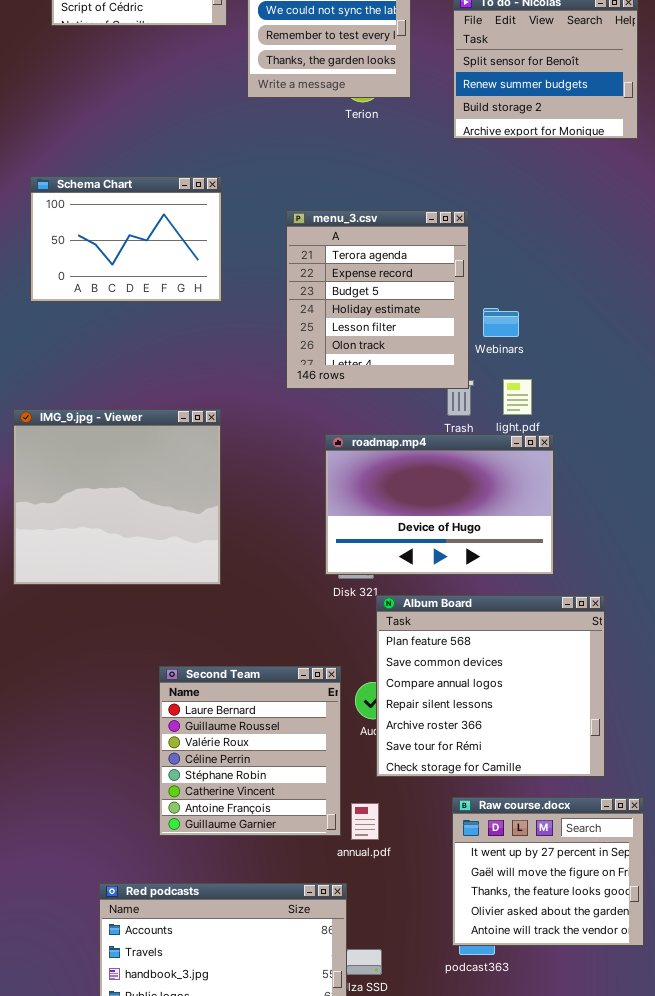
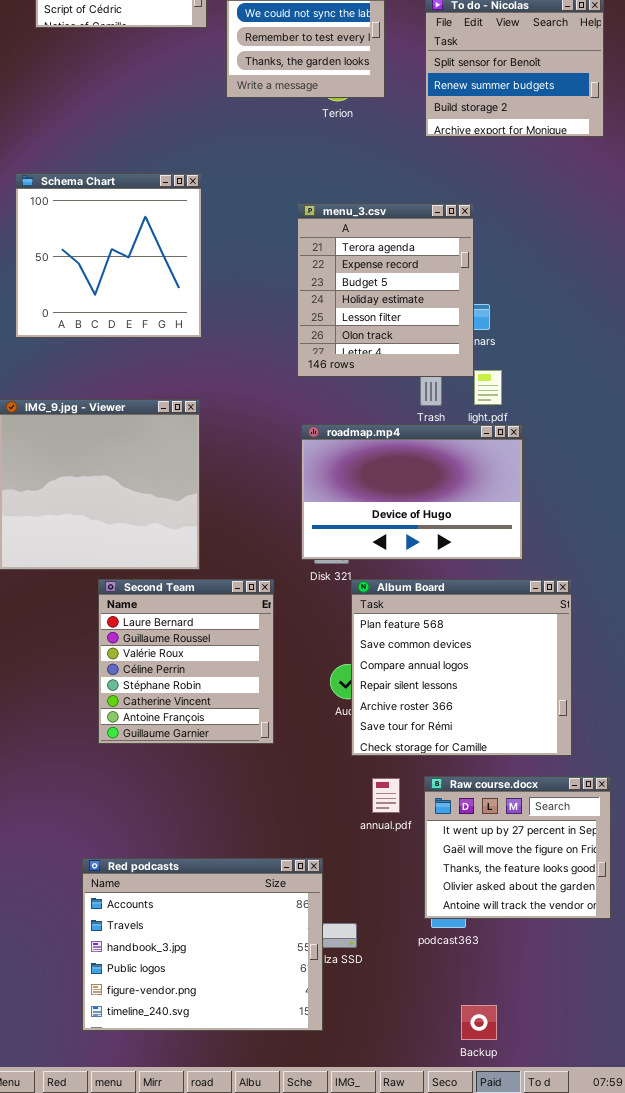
Schema Chart: [30,176,222,302] -> [15,173,202,338], resized
menu_3.csv: [286,210,469,389] -> [297,203,474,377], moved
Second Team: [159,666,341,836] -> [98,579,274,744], moved
annual.pdf: [351,803,379,840] -> [372,778,400,813], moved

